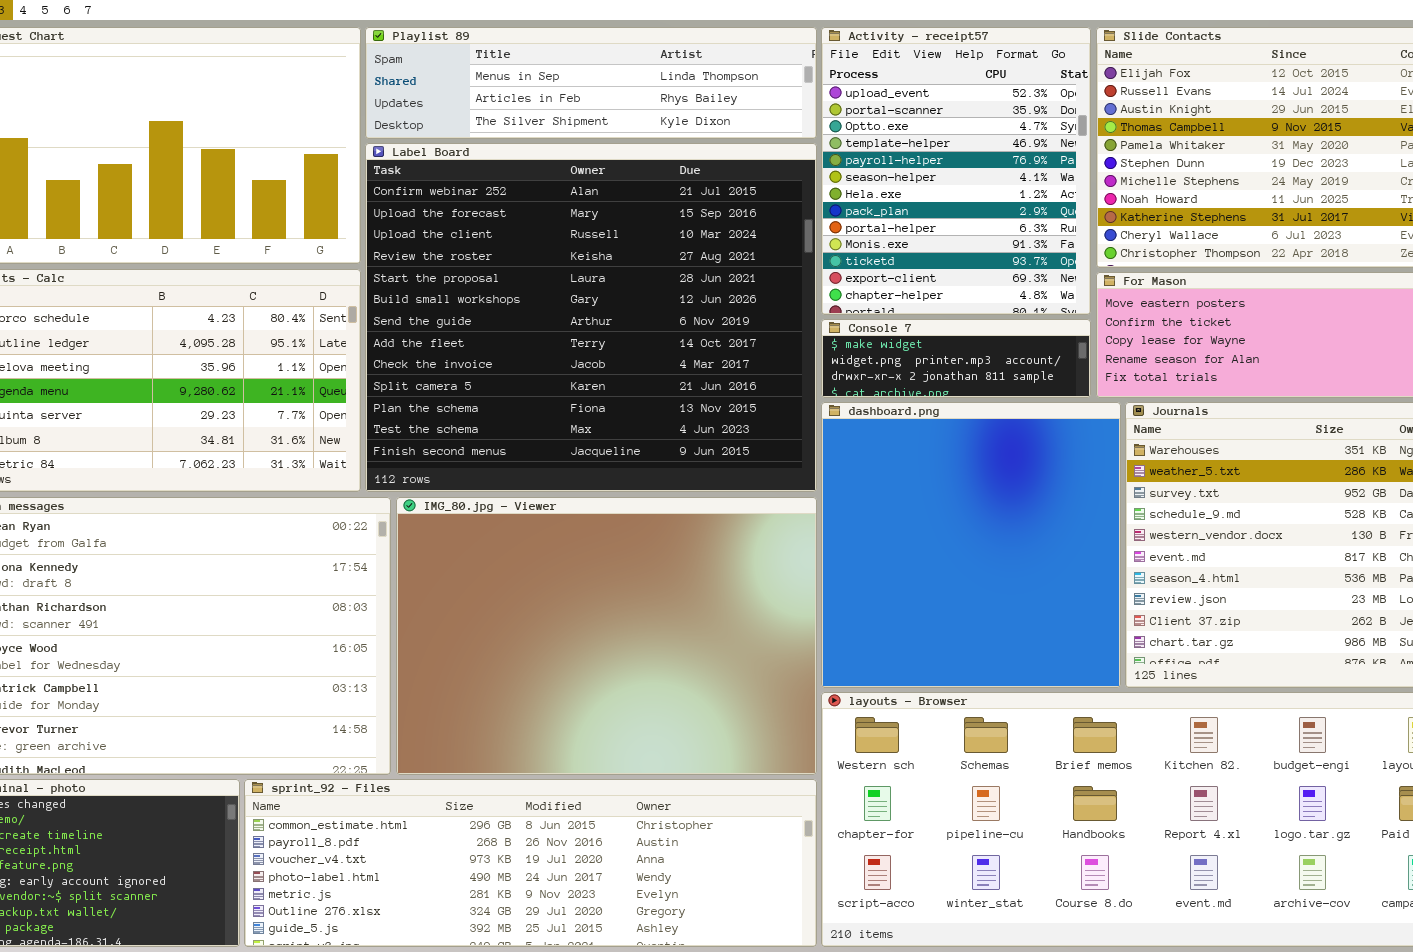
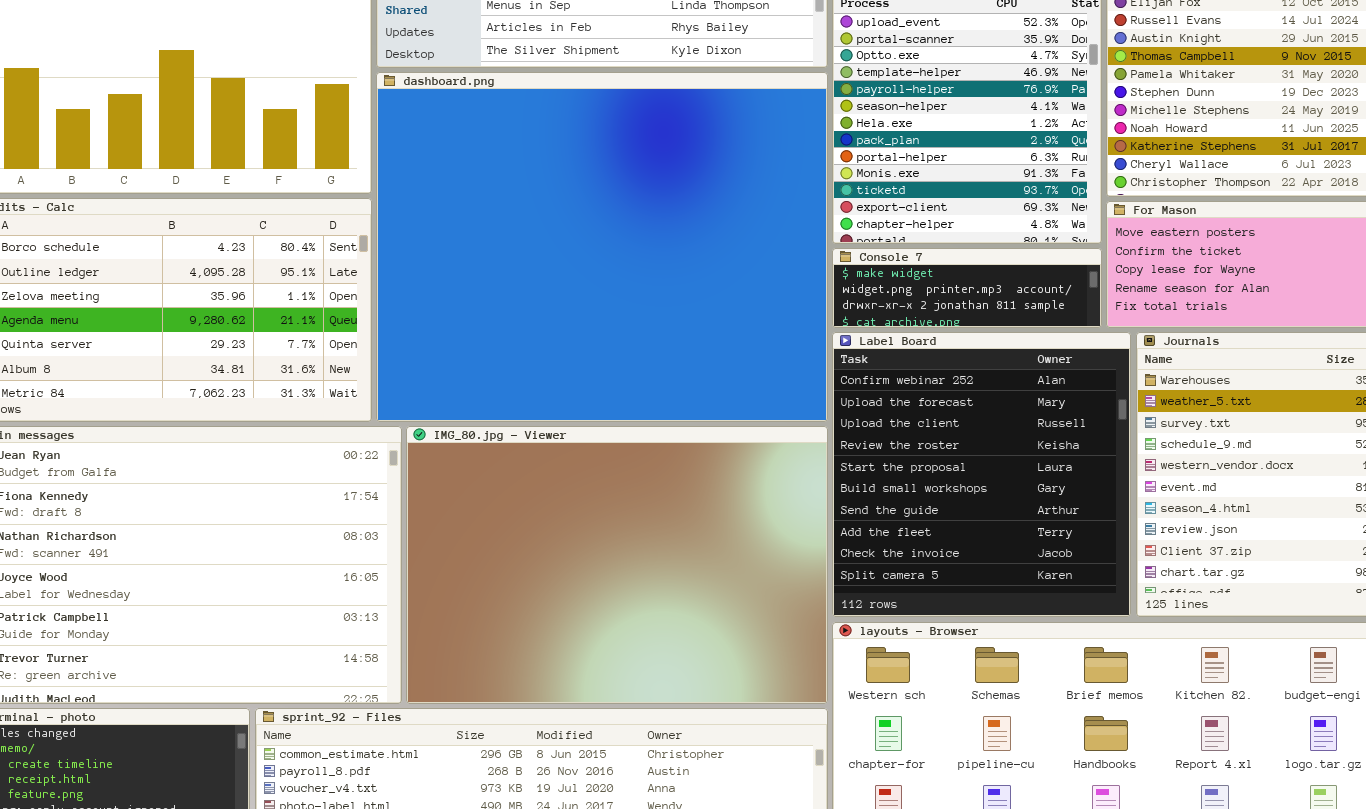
Label Board: [365,143,817,492] -> [832,332,1131,617], moved, resized
dashboard.png: [821,402,1121,688] -> [376,72,828,422], moved, resized

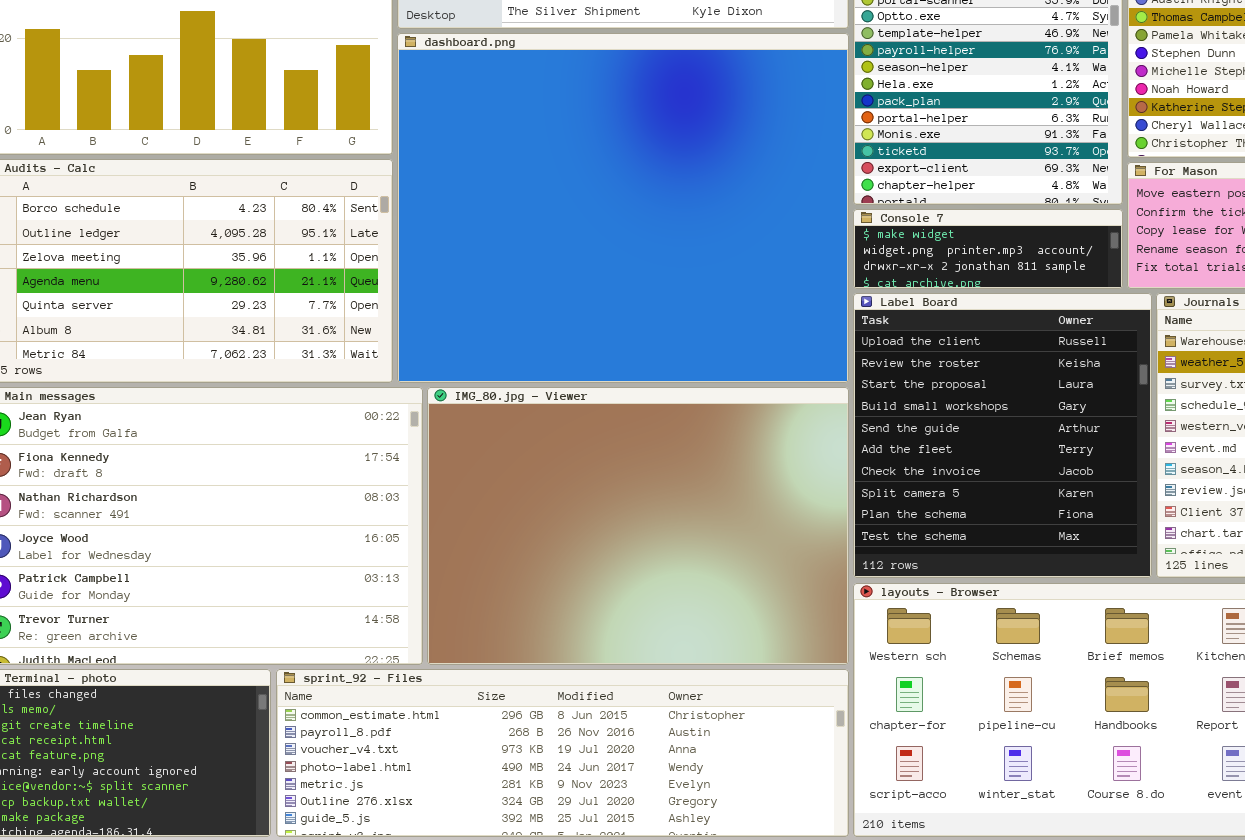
Label Board: [832,332,1131,617] -> [853,293,1152,578], scrolled down 2 rows

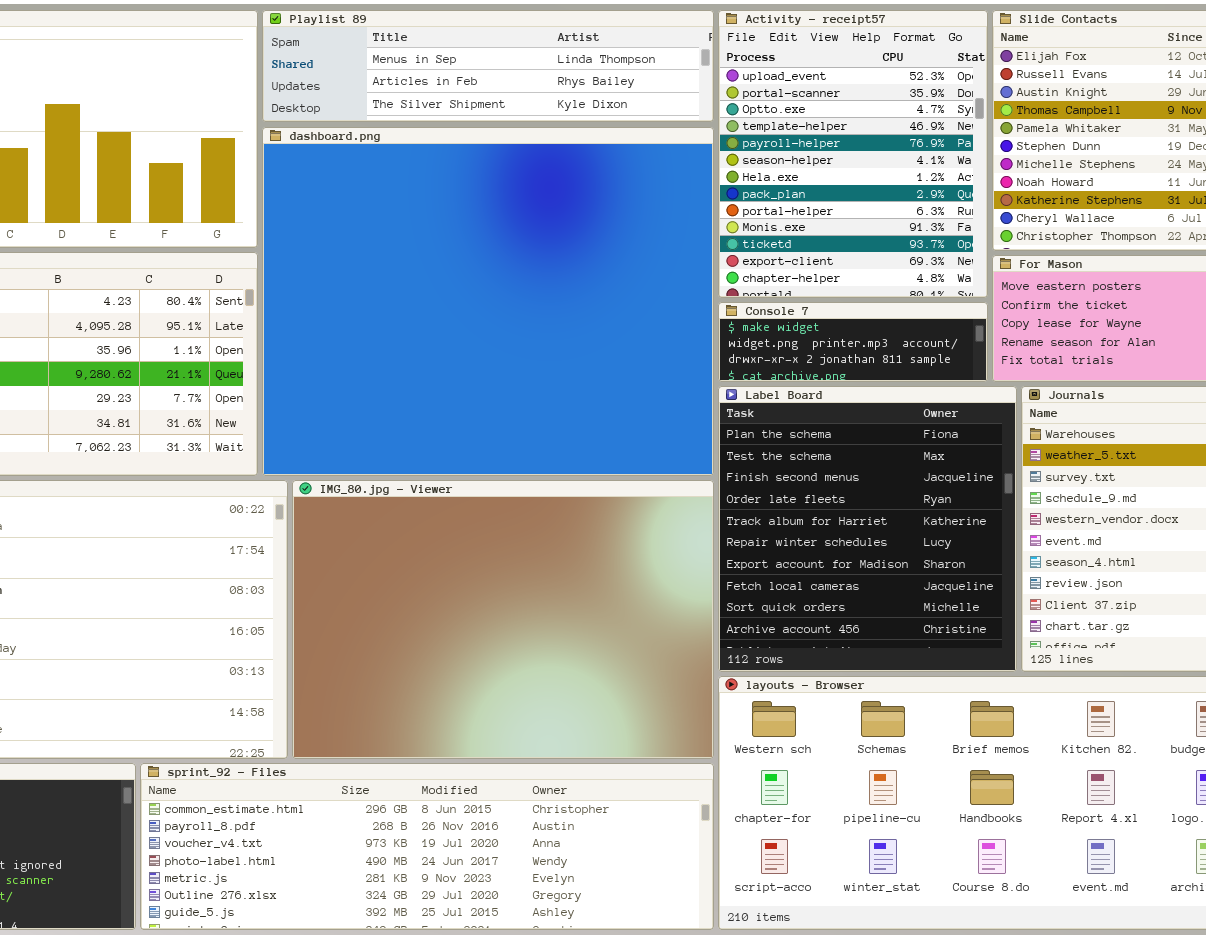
Label Board: [853,293,1152,578] -> [718,386,1017,672], scrolled down 8 rows

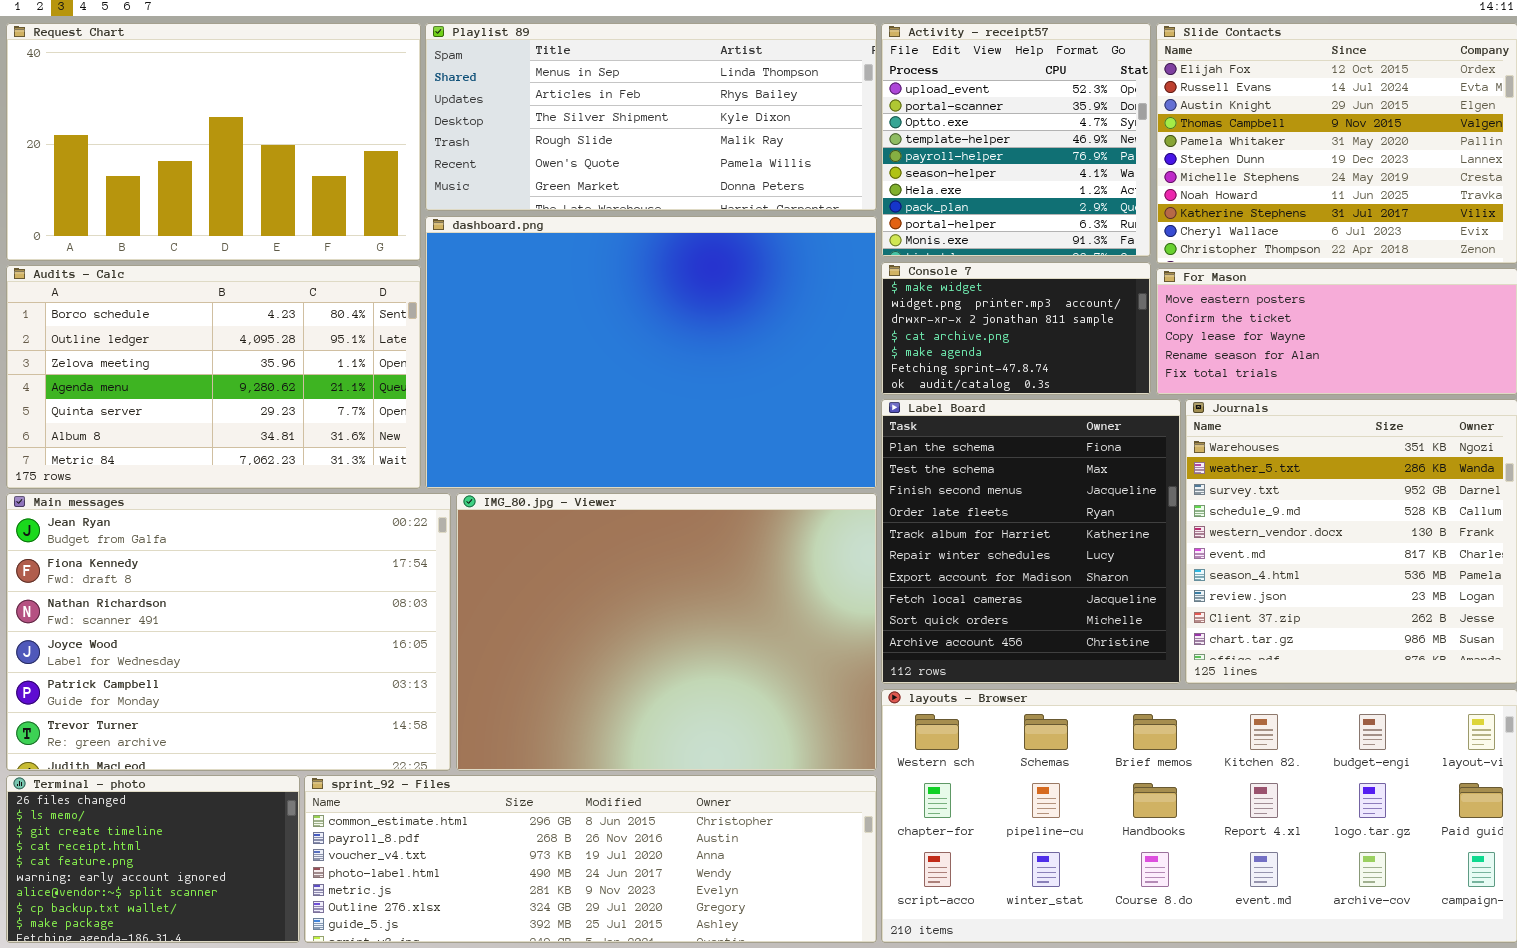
Playlist 89: [262,10,714,122] -> [425,23,877,211], resized
Activity - receipt57: [718,10,988,298] -> [881,23,1151,257], resized
dashboard.png: [262,127,714,476] -> [425,216,877,489], resized
Console 7: [718,302,988,382] -> [881,262,1151,395], resized

